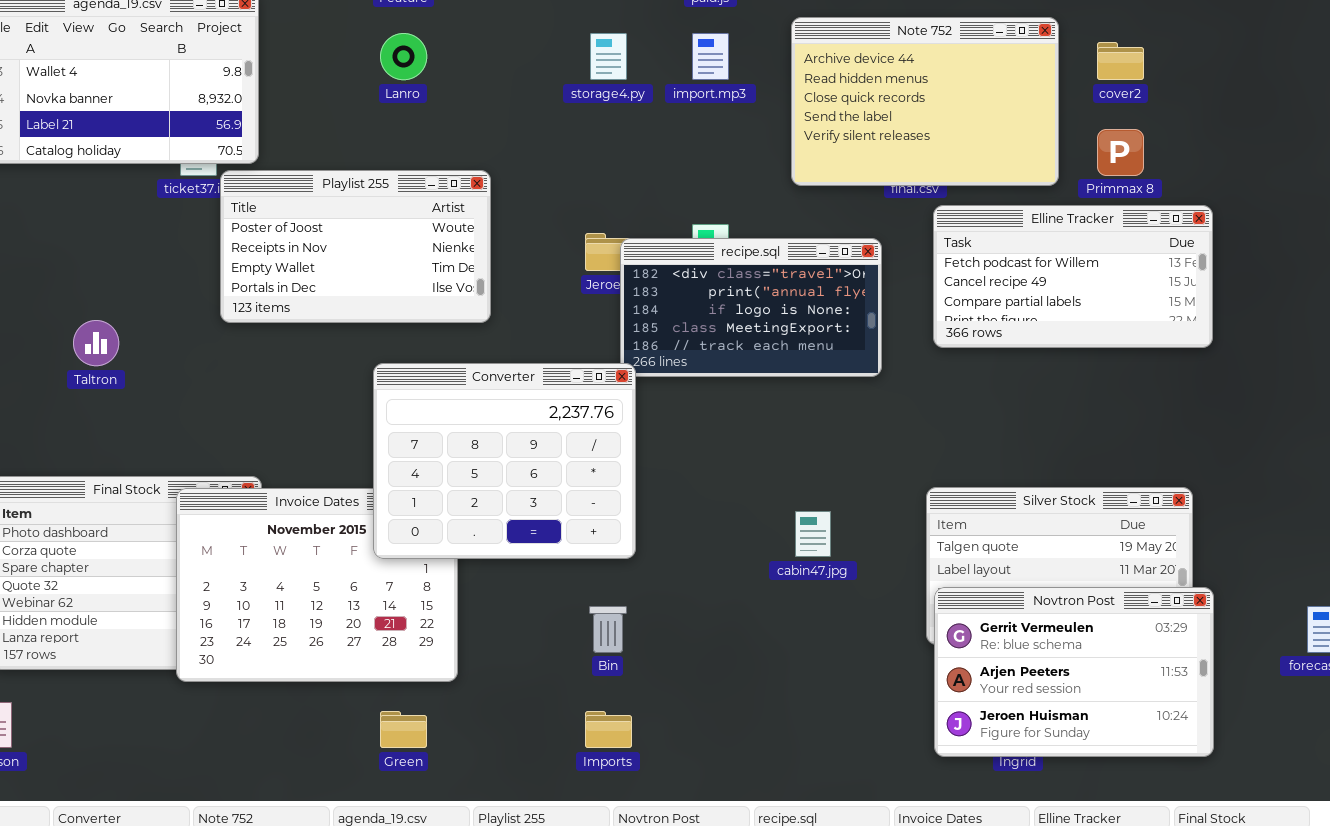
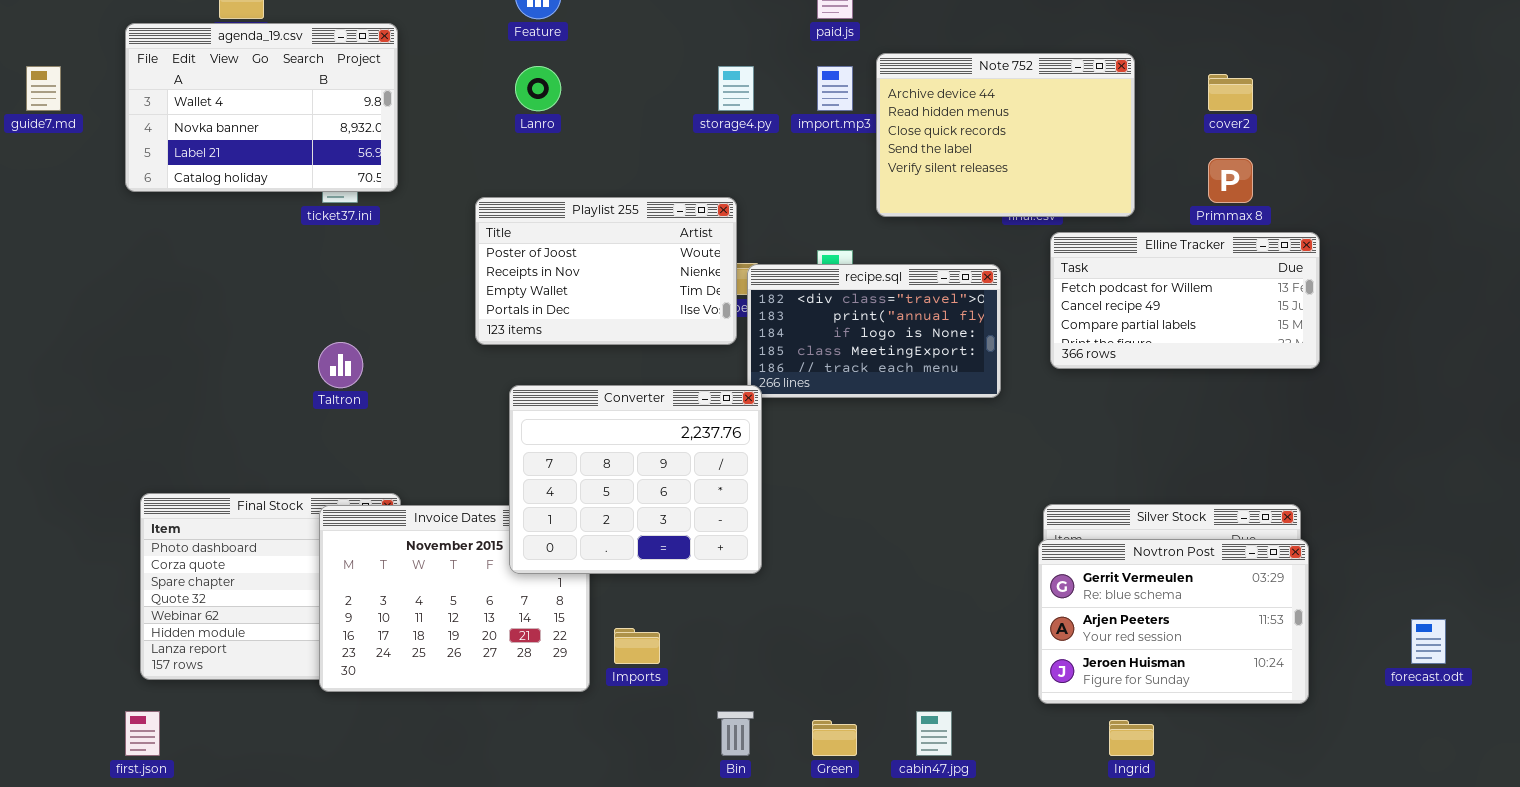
Note 752: [791,17,1059,186] -> [876,53,1135,217], moved
Playlist 255: [220,170,491,323] -> [475,197,737,345], moved
Taltron: [73,320,119,366] -> [318,342,363,388], moved
cabin47.jpg: [795,511,831,557] -> [916,711,952,756], moved
Novtron Post: [934,587,1214,757] -> [1038,539,1309,704], moved
Bin: [589,606,627,653] -> [717,711,754,756], moved
Green: [380,711,427,748] -> [812,720,857,756], moved
Imports: [585,711,632,748] -> [614,628,660,664], moved

